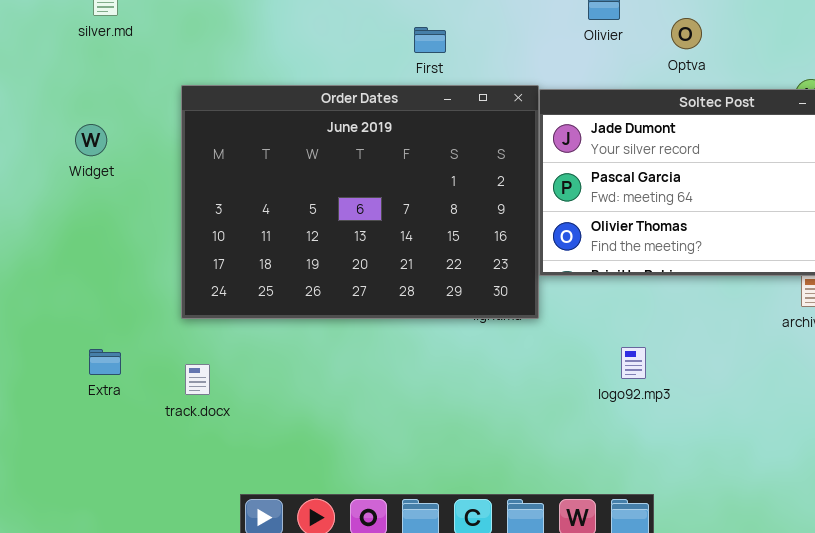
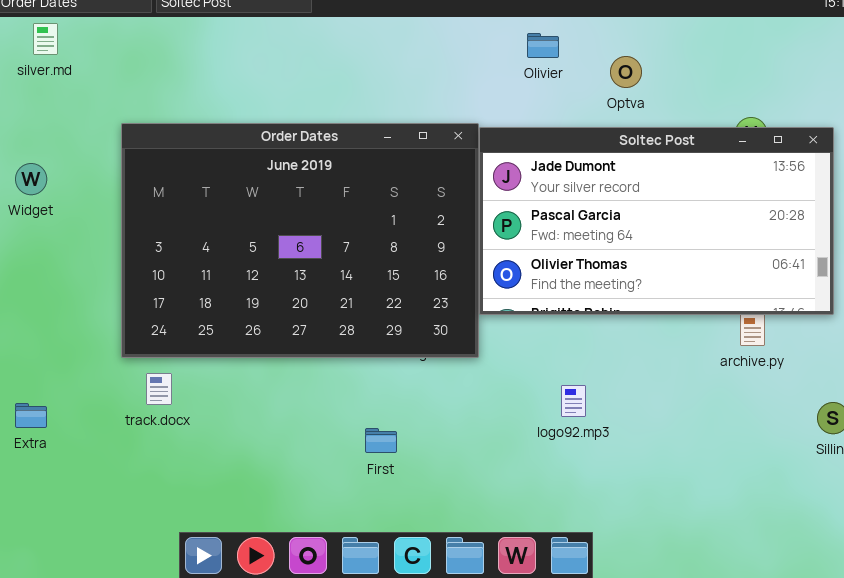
First: [414,27,446,53] -> [365,428,397,453], moved
Extra: [89,349,121,375] -> [15,403,47,428], moved
track.docx: [185,364,210,395] -> [146,373,172,405], moved

